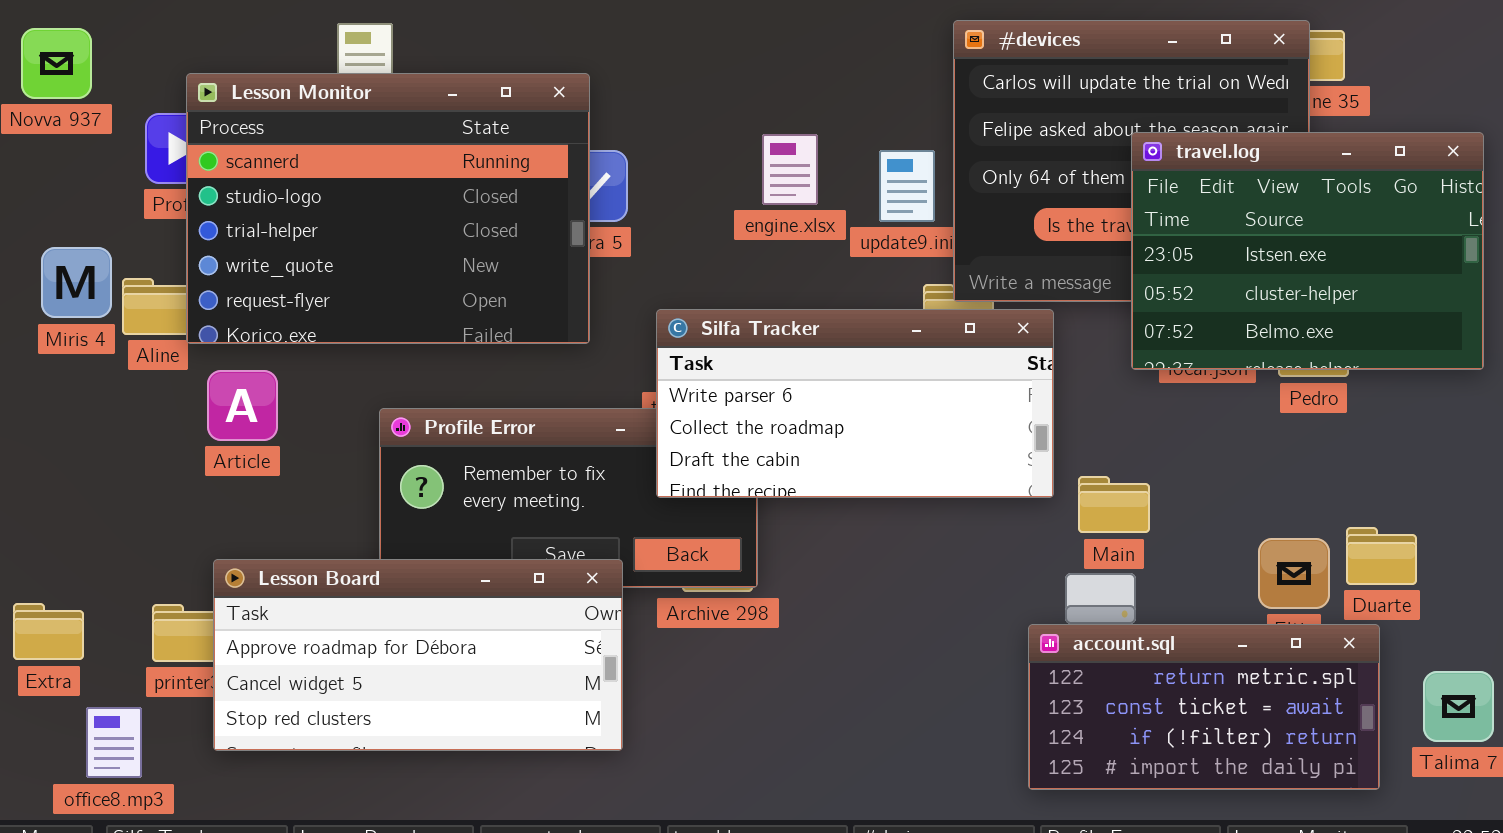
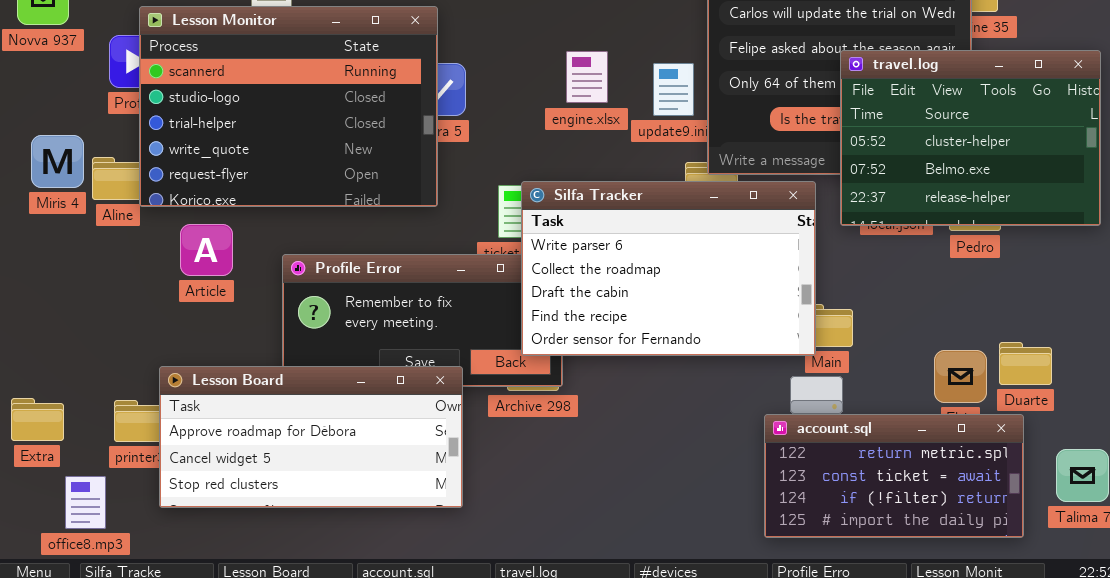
travel.log: [1131,132,1484,370] -> [840,50,1101,226], scrolled down 1 row
Silfa Tracker: [656,309,1054,498] -> [521,181,816,356], moved, resized
Article: [207,370,278,441] -> [180,224,233,276], moved

